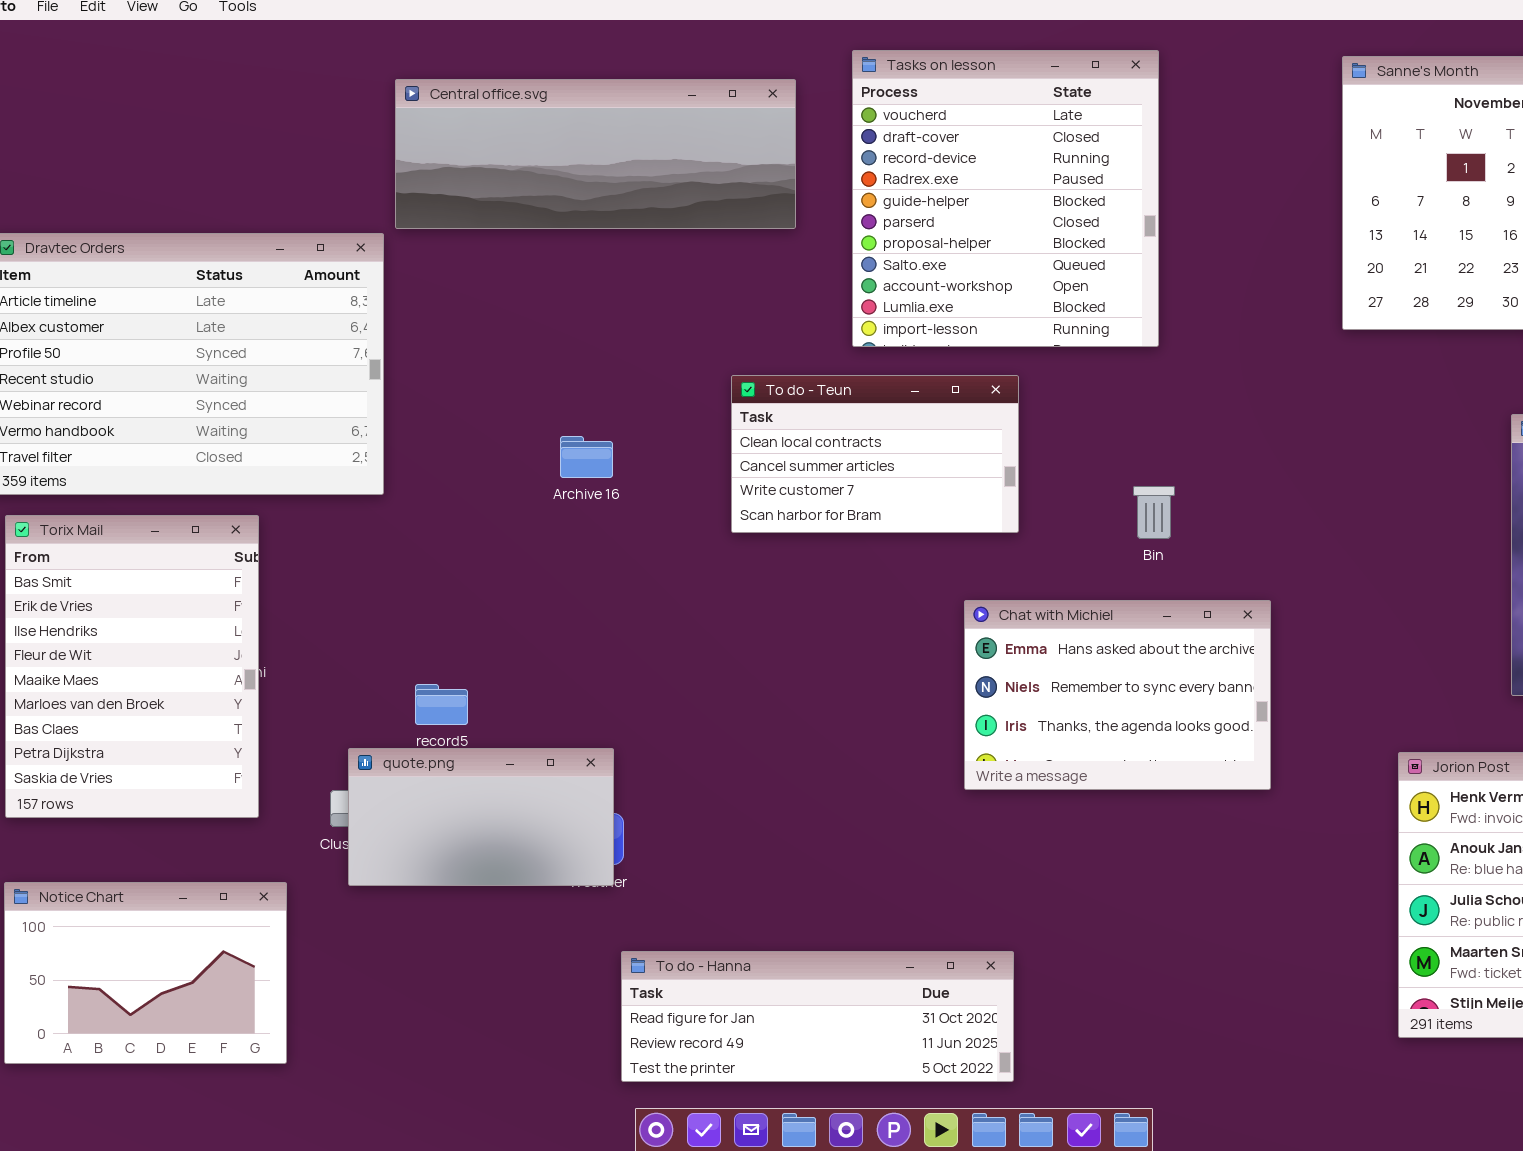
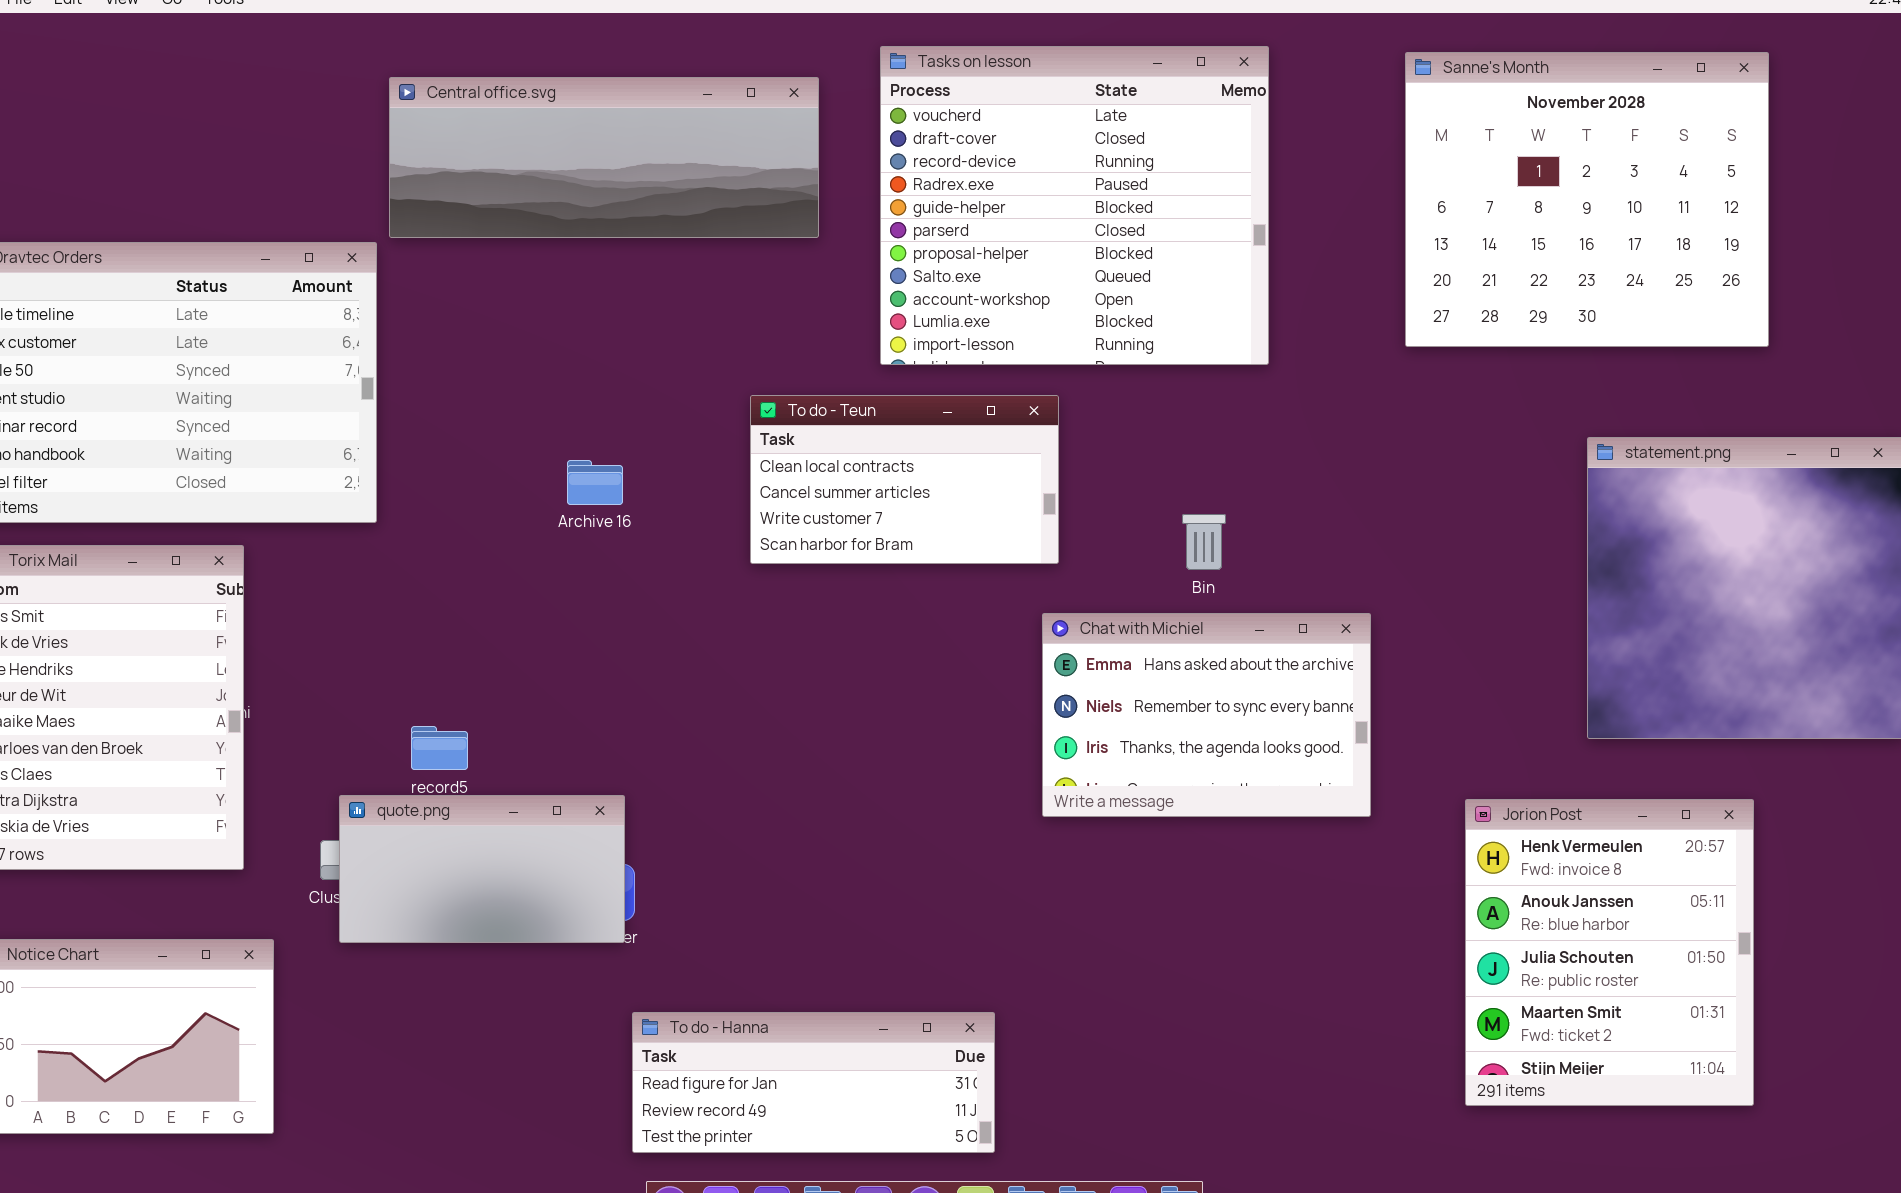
Tasks on lesson: [852,50,1159,347] -> [880,46,1269,365], resized
Chat with Michiel: [964,600,1271,790] -> [1042,613,1371,817], moved
To do - Hanna: [621,951,1014,1082] -> [632,1012,995,1153], resized

